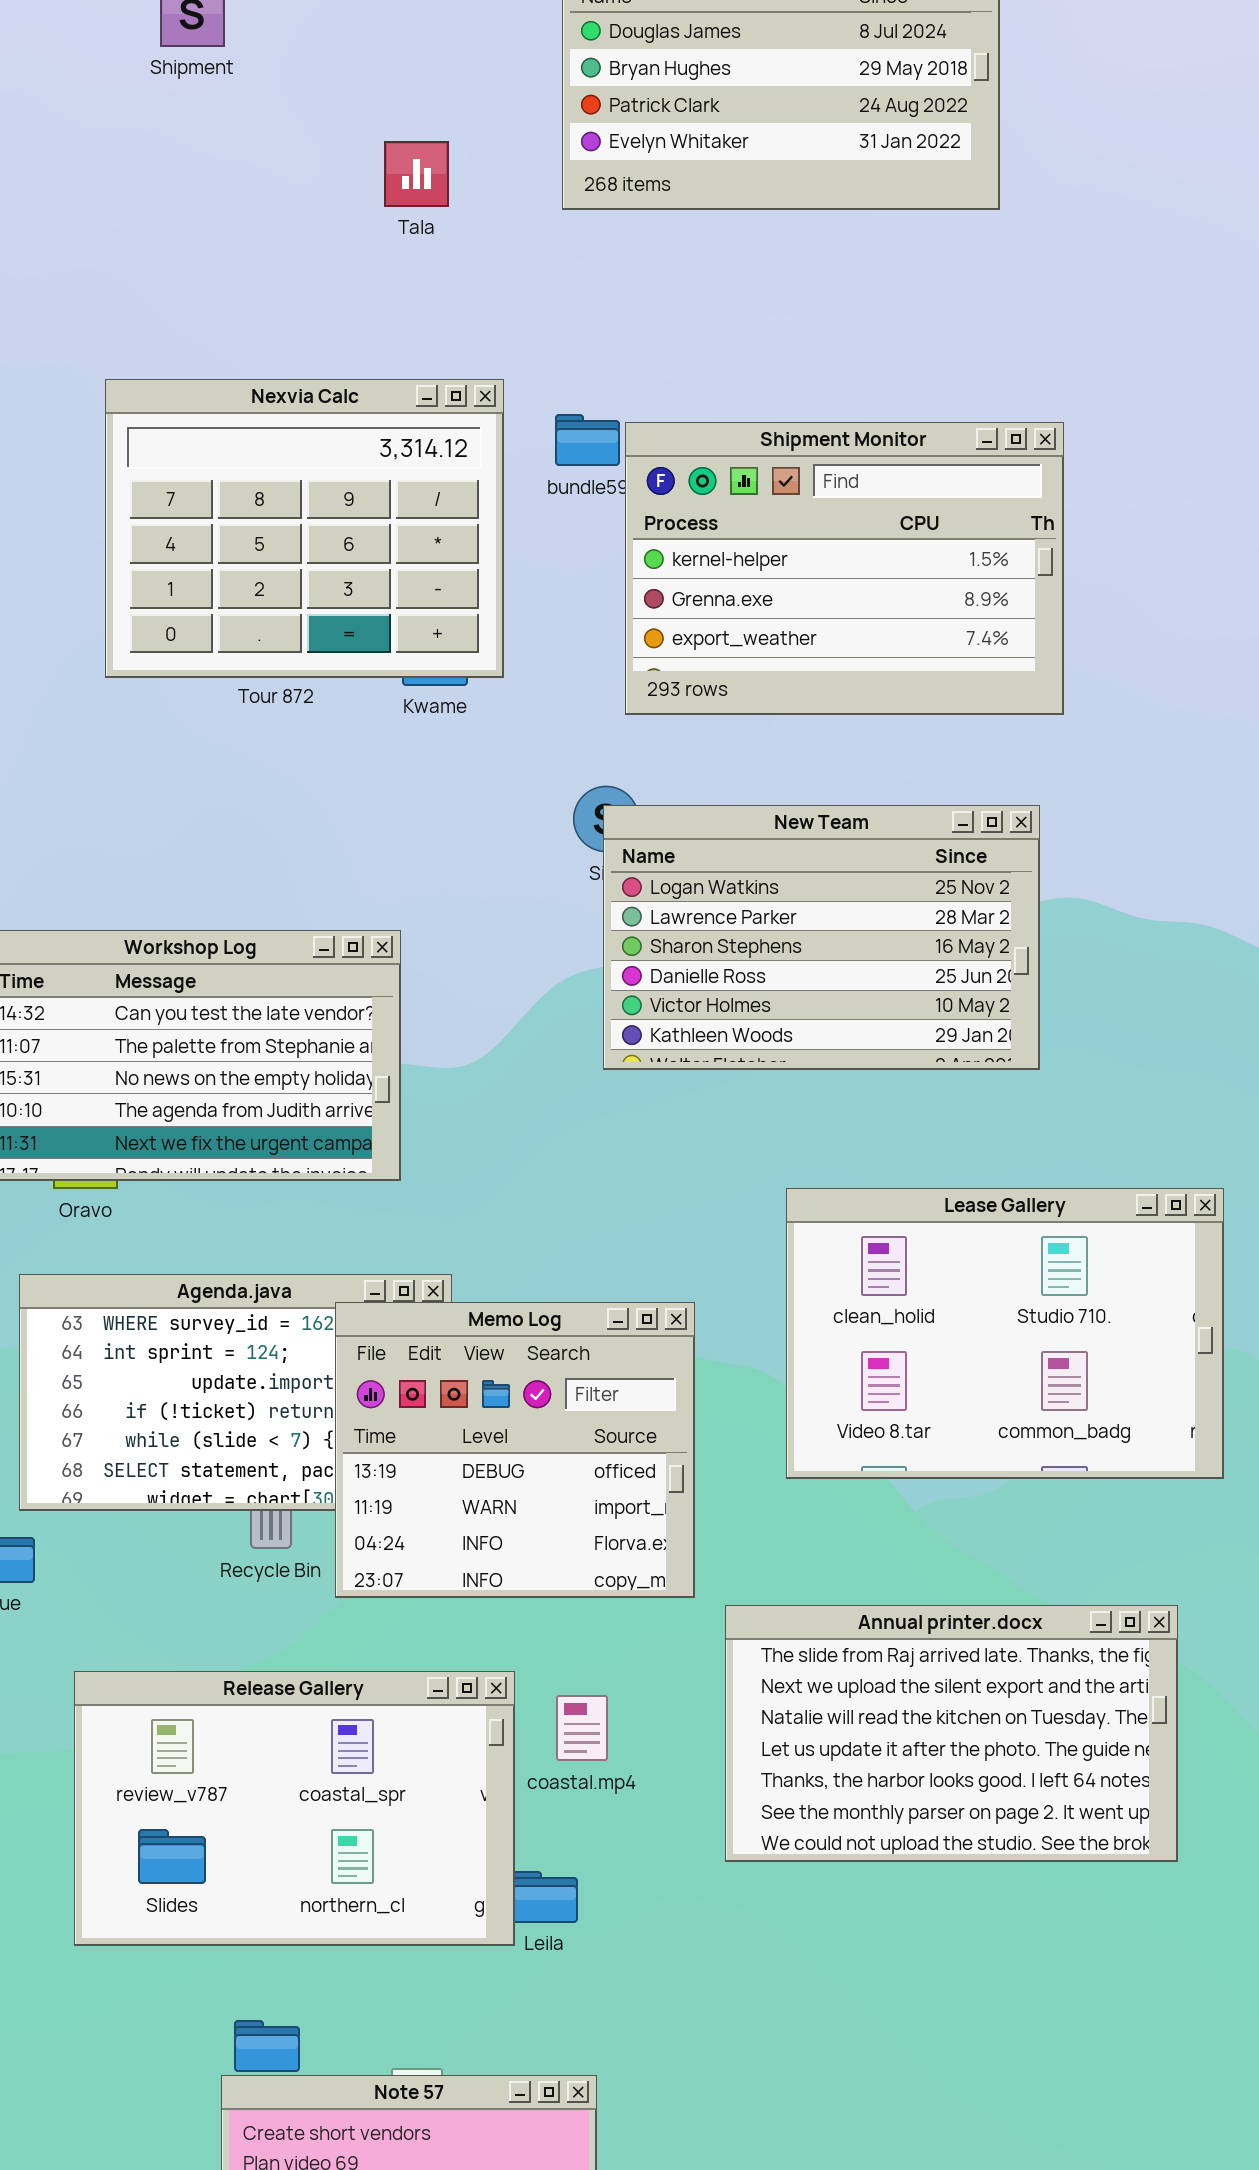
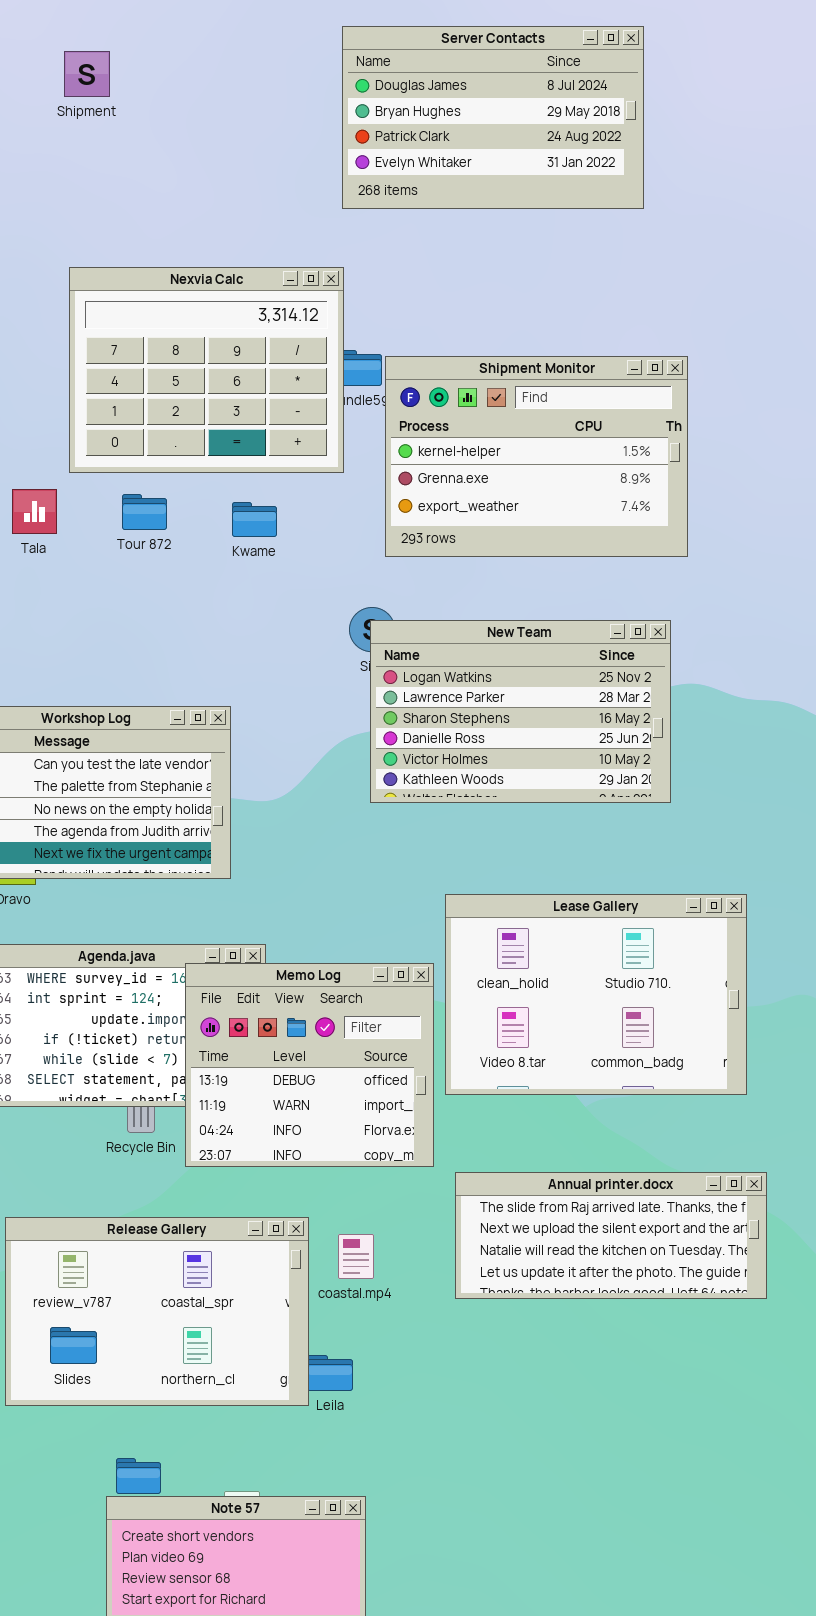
Tala: [384,141,449,207] -> [12,489,57,534], moved
Nexvia Calc: [105,379,504,678] -> [69,267,344,473], moved
Lease Gallery: [786,1188,1224,1479] -> [445,894,747,1095], moved
Annual printer.docx: [725,1605,1178,1862] -> [455,1172,767,1299], resized

